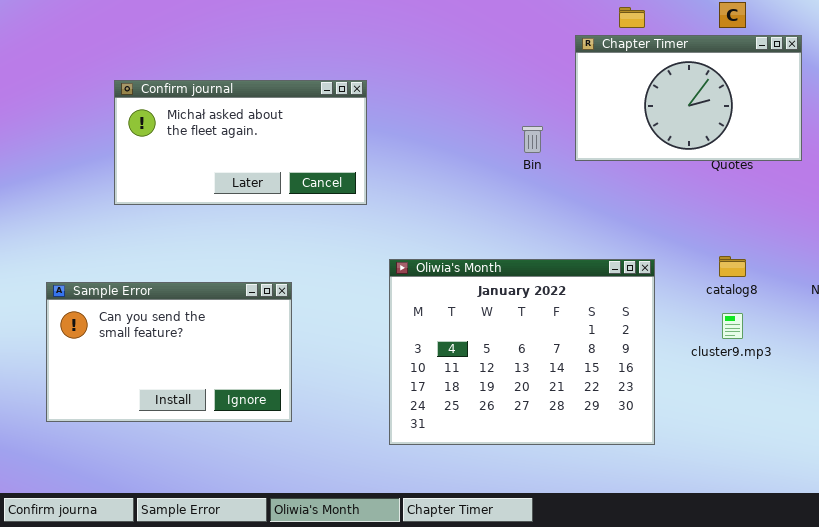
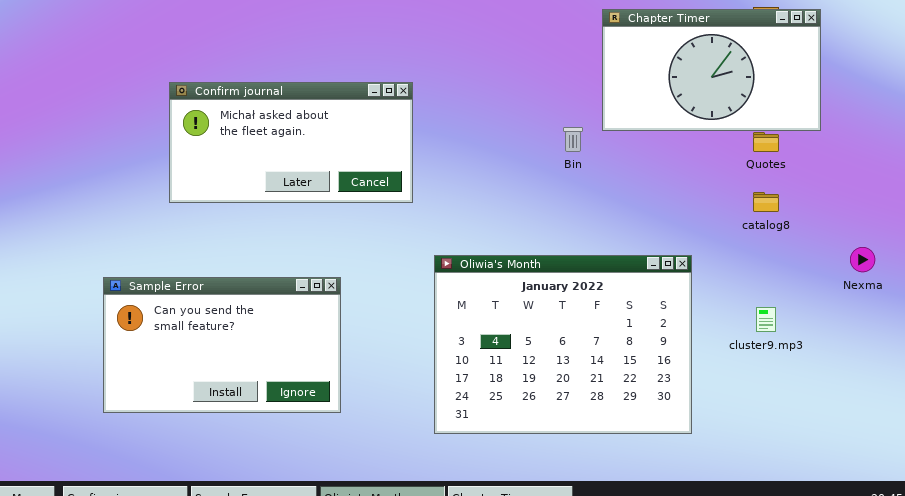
Chapter Timer: [575,35,802,161] -> [602,9,821,131], moved
catalog8: [719,256,746,277] -> [753,192,779,212], moved

